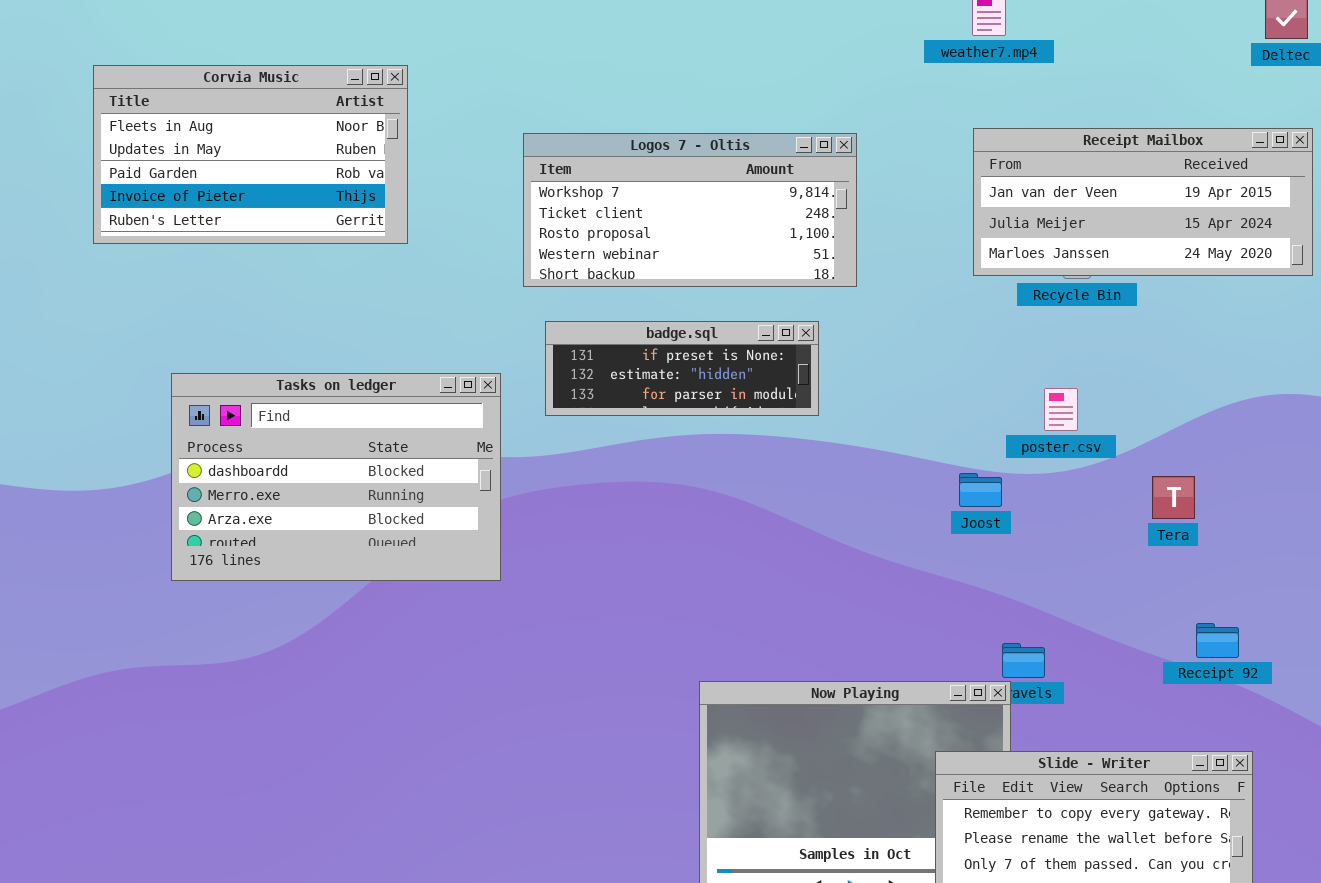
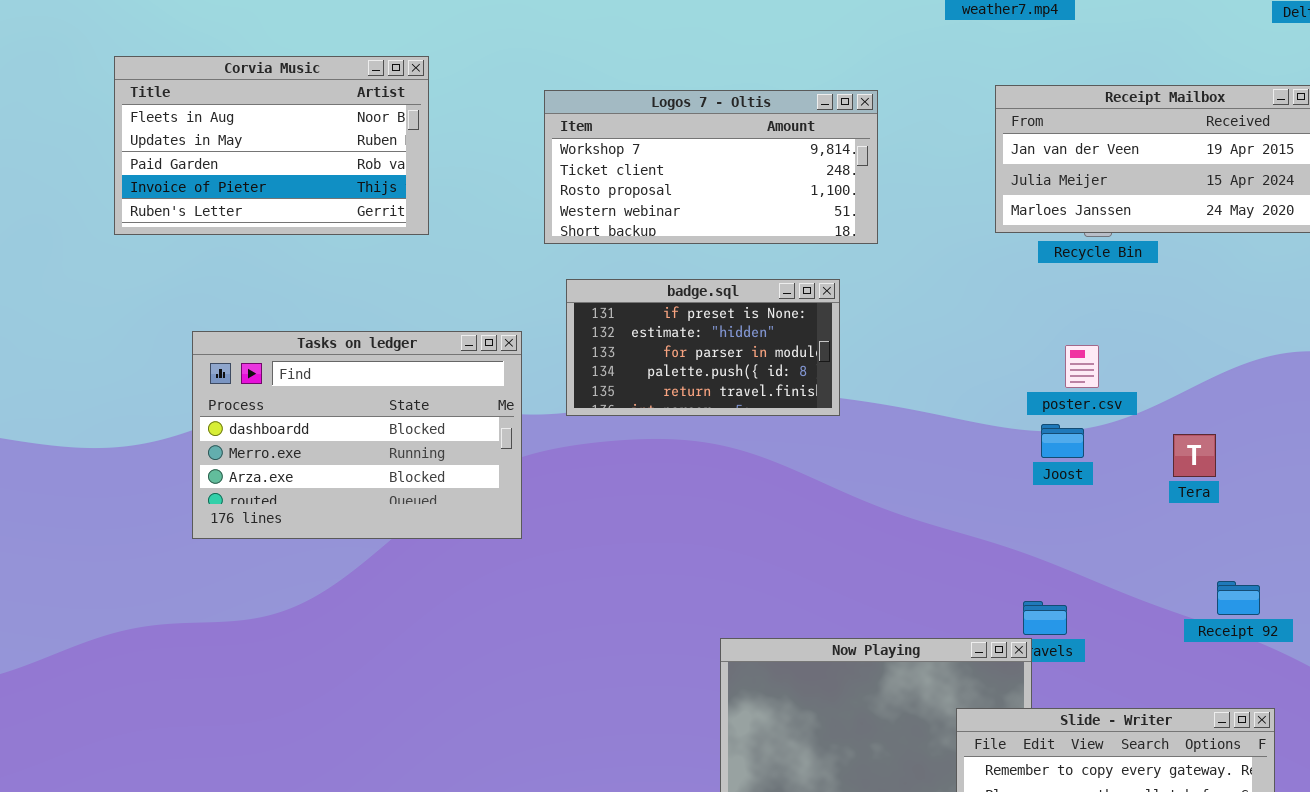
Corvia Music: [93,65,408,244] -> [114,56,429,235], moved
badge.sql: [545,321,819,416] -> [566,279,840,416], resized
Joost: [959,473,1002,507] -> [1041,424,1084,458], moved

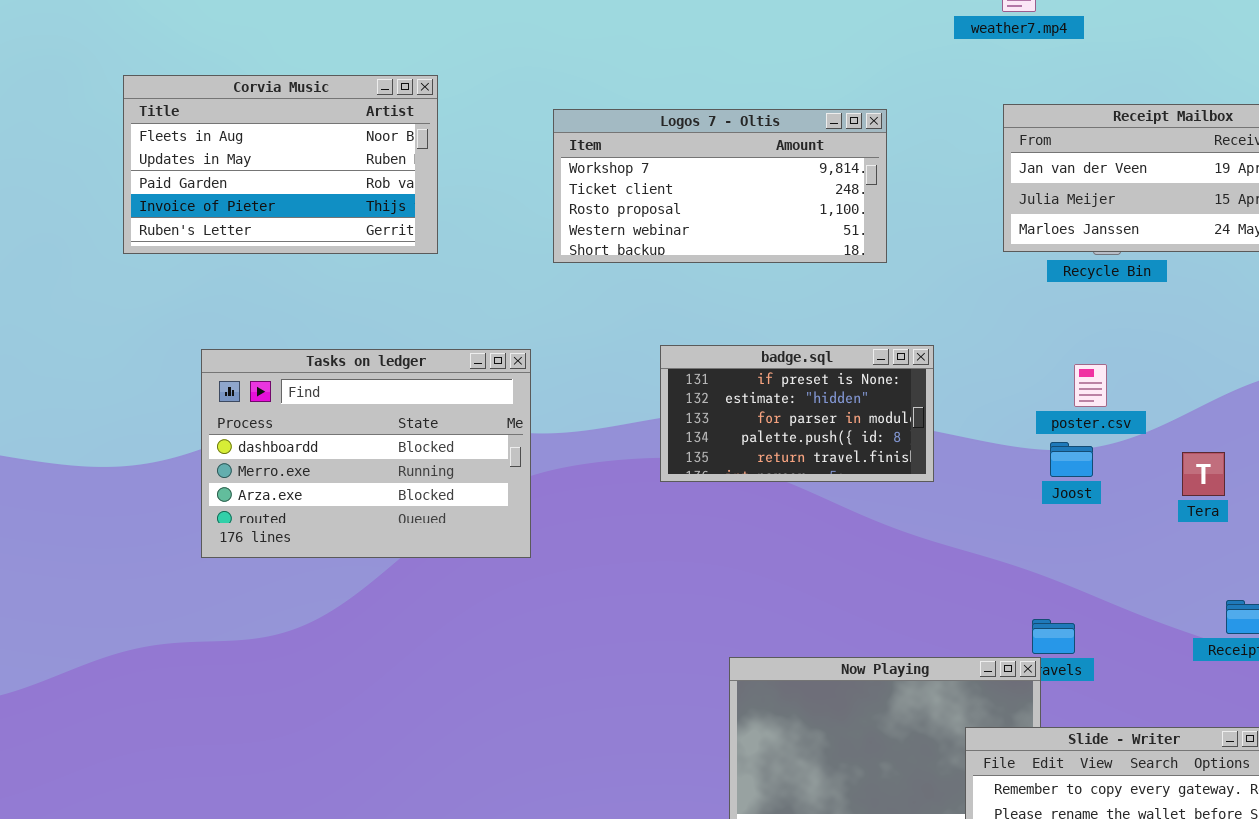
badge.sql: [566,279,840,416] -> [660,345,934,482], moved

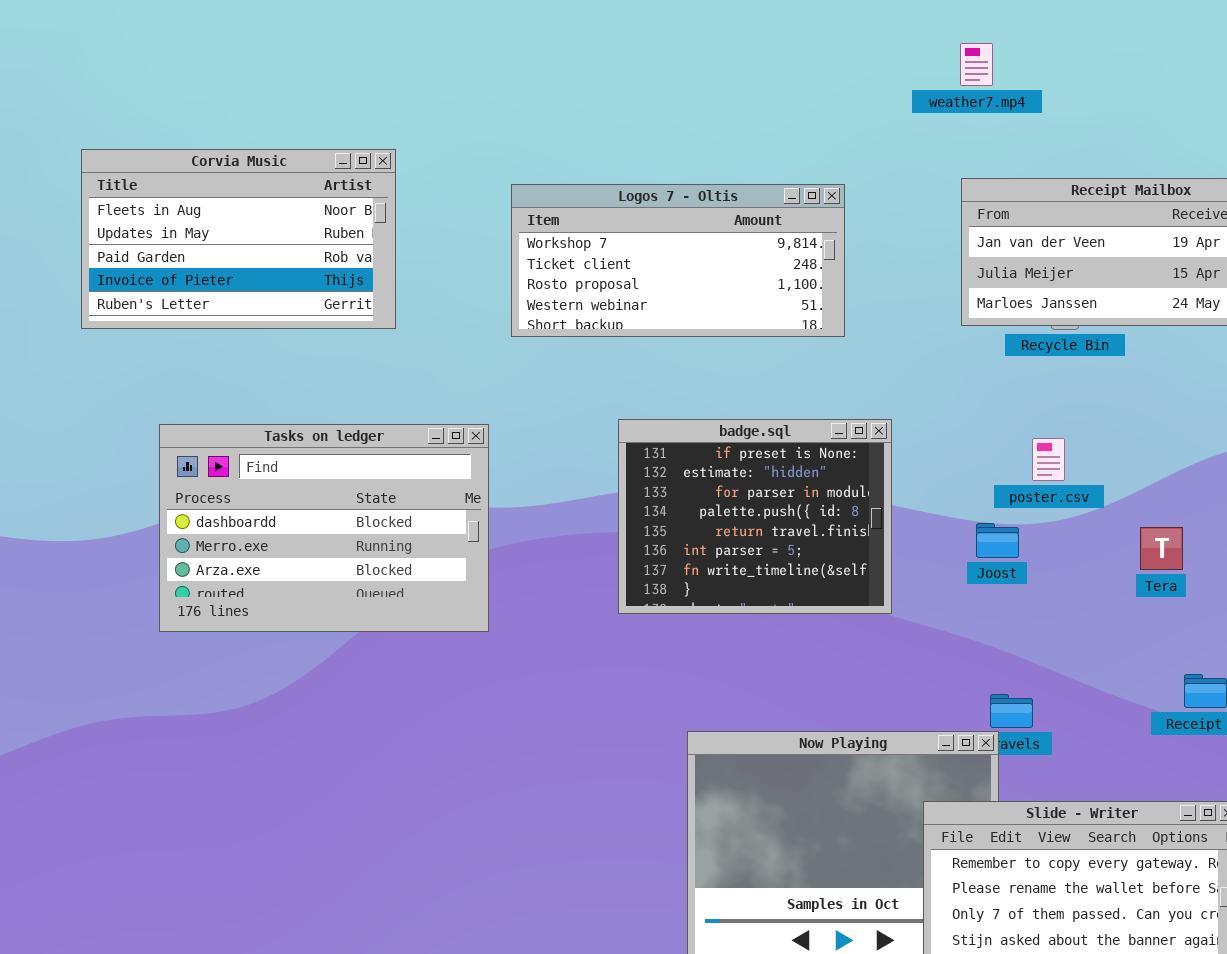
badge.sql: [660,345,934,482] -> [618,419,892,614], resized
Joost: [1050,442,1093,477] -> [976,523,1019,558], moved

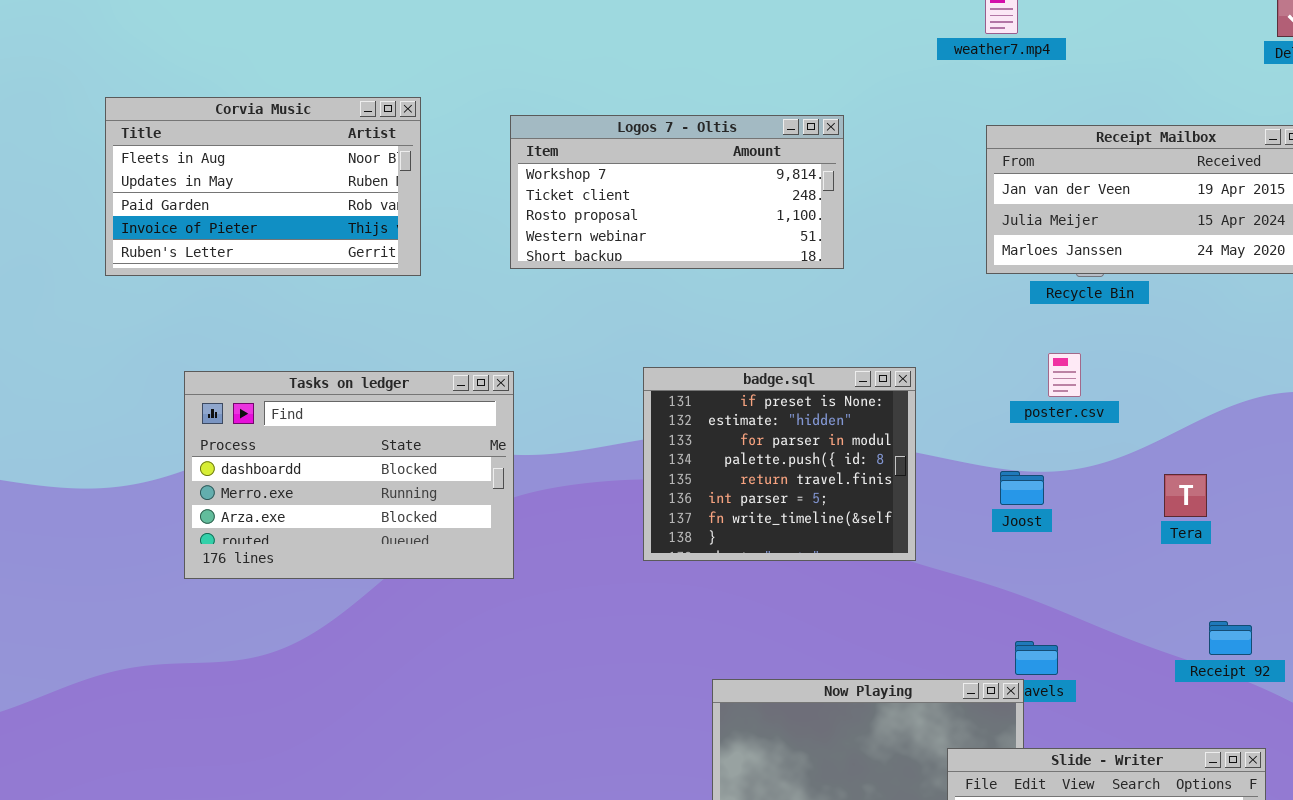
Logos 7 - Oltis: [511,184,845,337] -> [510,115,844,269], moved
poster.csv: [1032,438,1065,481] -> [1048,353,1081,397], moved

